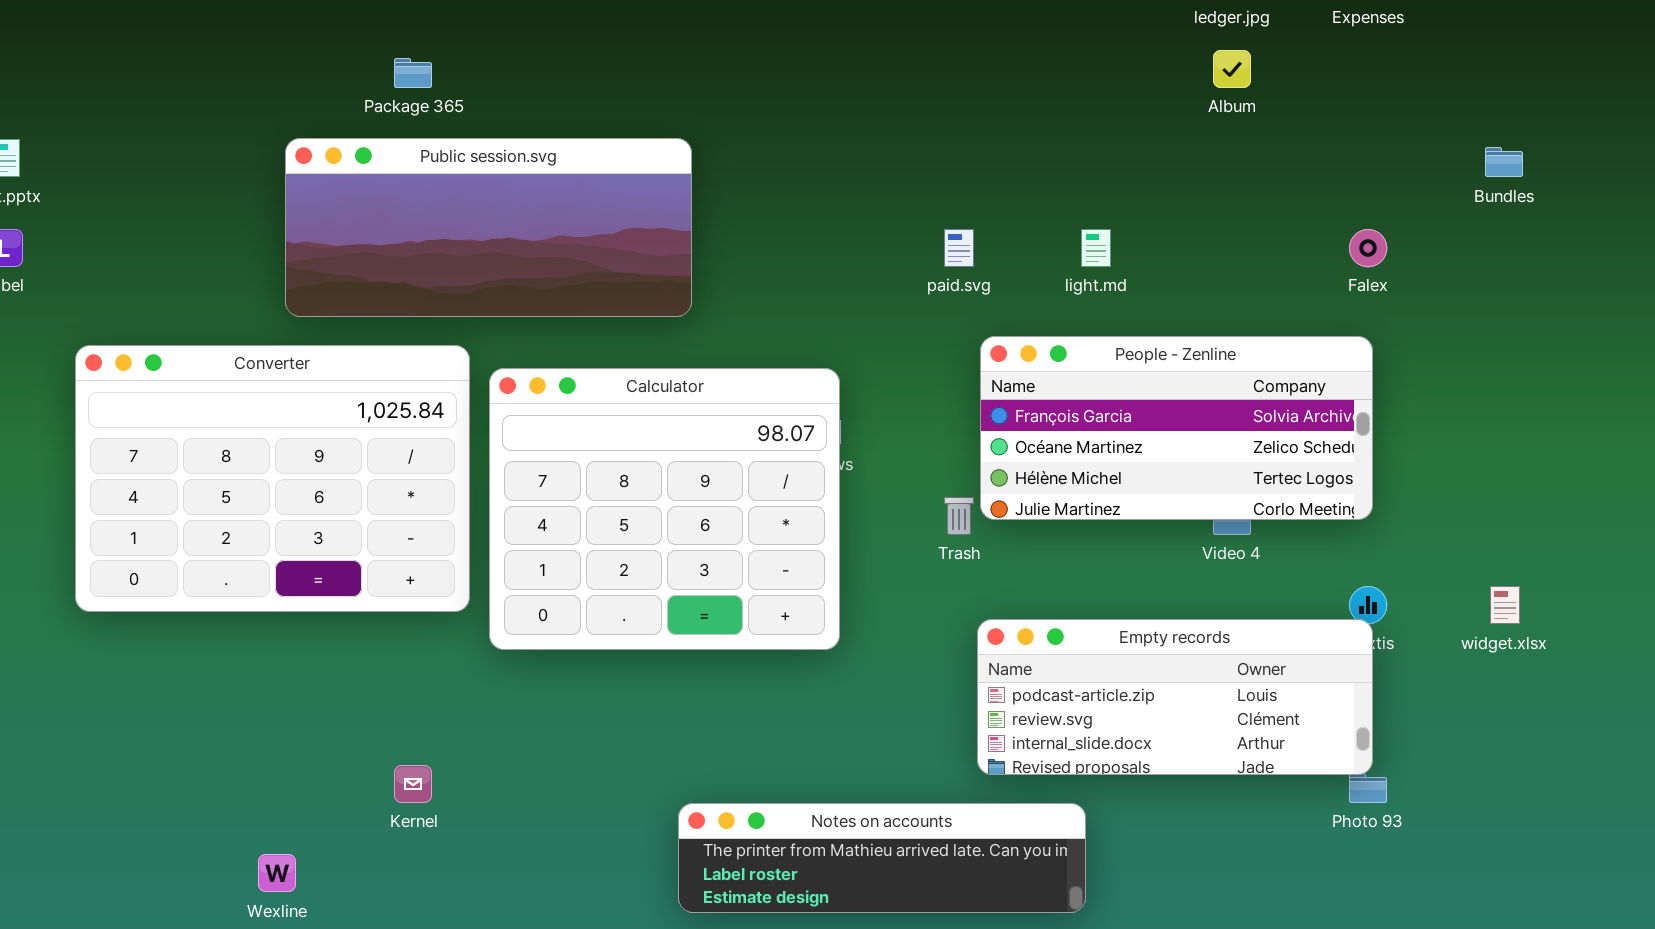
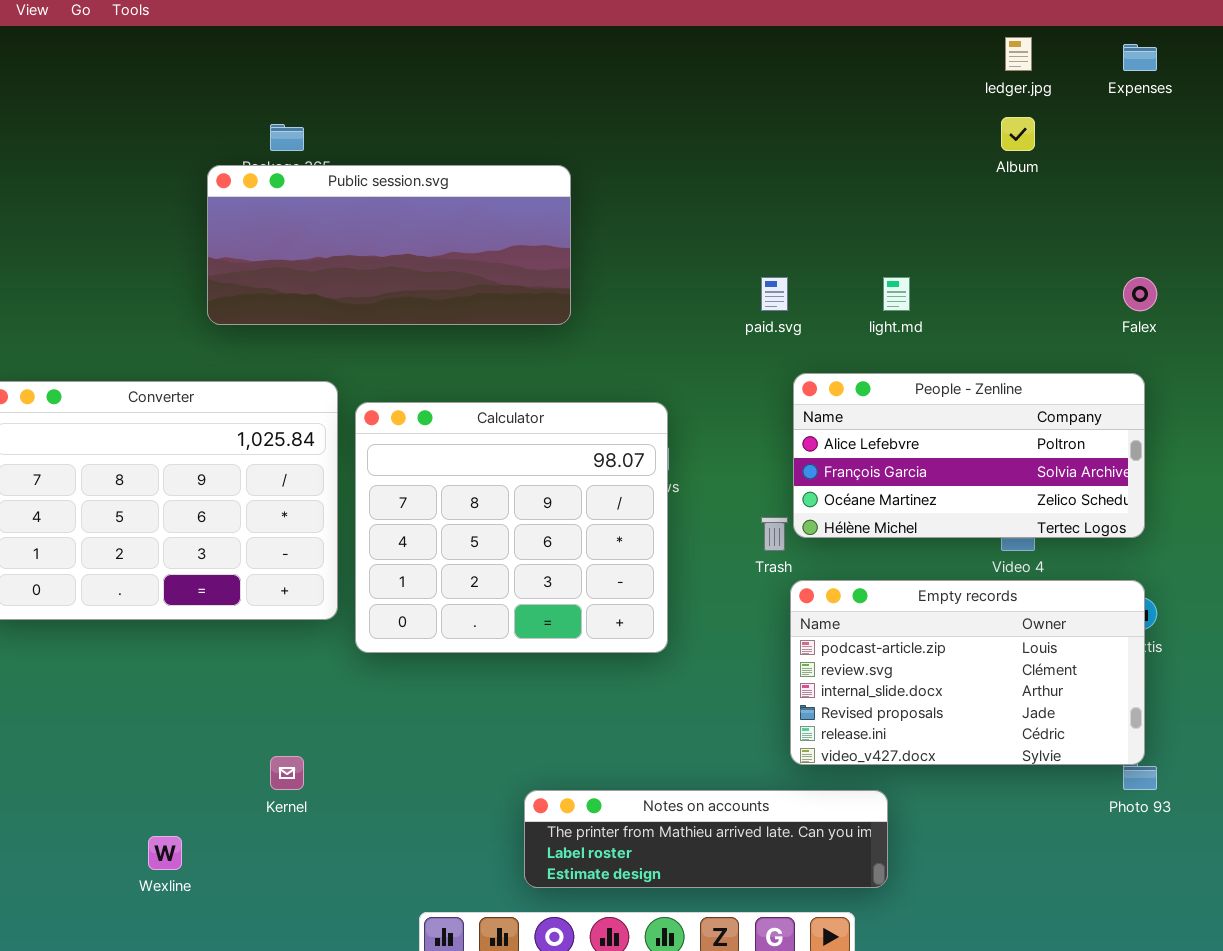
Public session.svg: [285,138,692,317] -> [207,165,571,325], moved
People - Zenline: [980,336,1373,520] -> [793,373,1145,538], scrolled up 1 row
Empty records: [977,619,1373,775] -> [790,580,1145,765], resized

